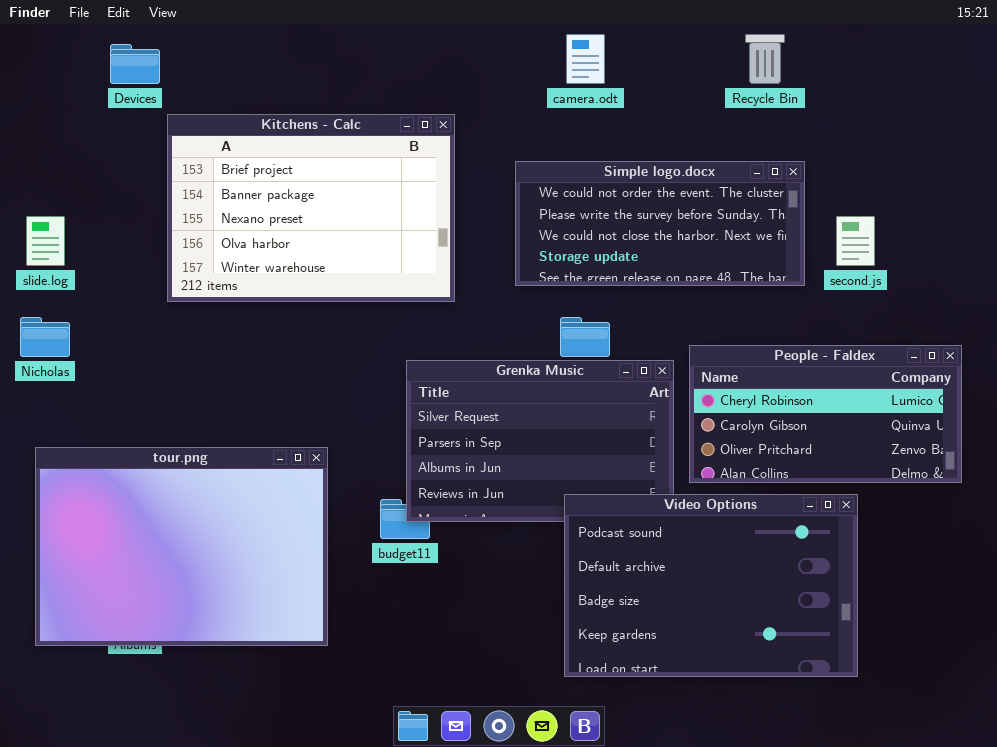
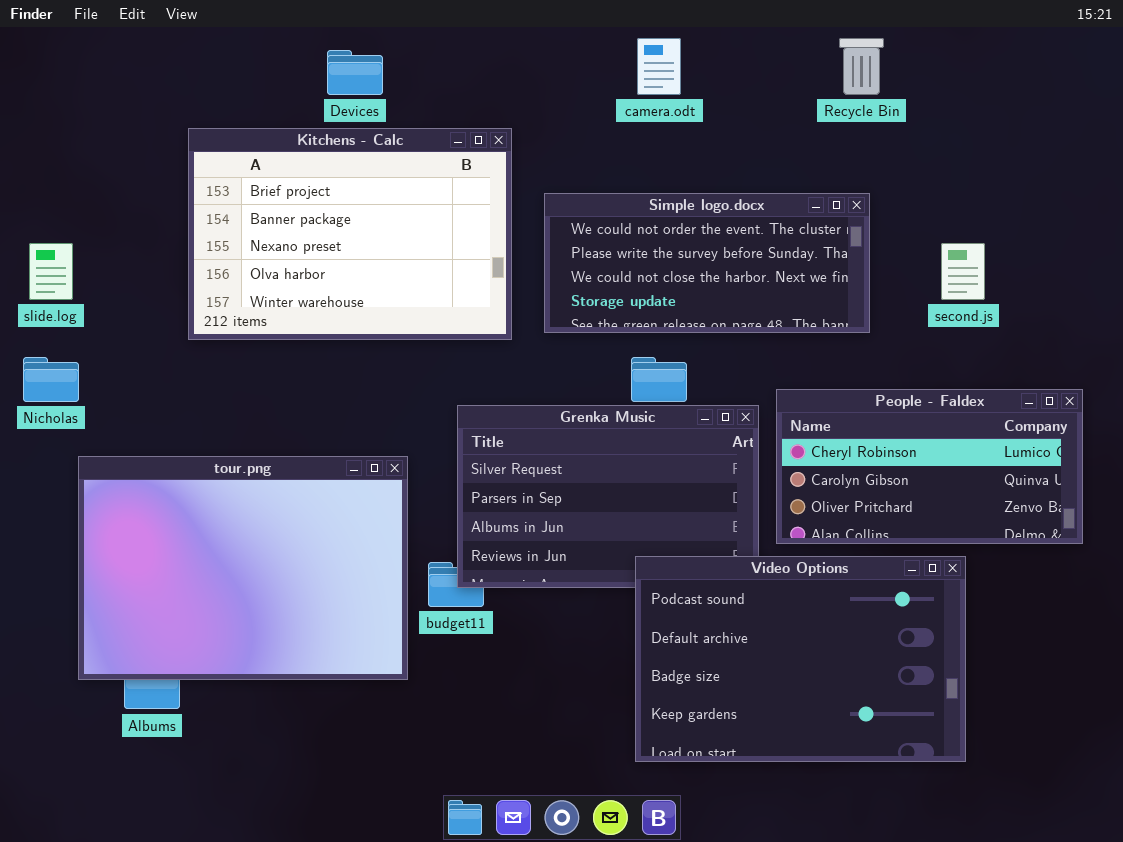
Devices: [110,44,160,84] -> [327,50,383,95], moved
Simple logo.docx: [515,161,805,286] -> [544,193,870,333], moved
tour.png: [35,447,328,646] -> [78,456,408,680], moved

